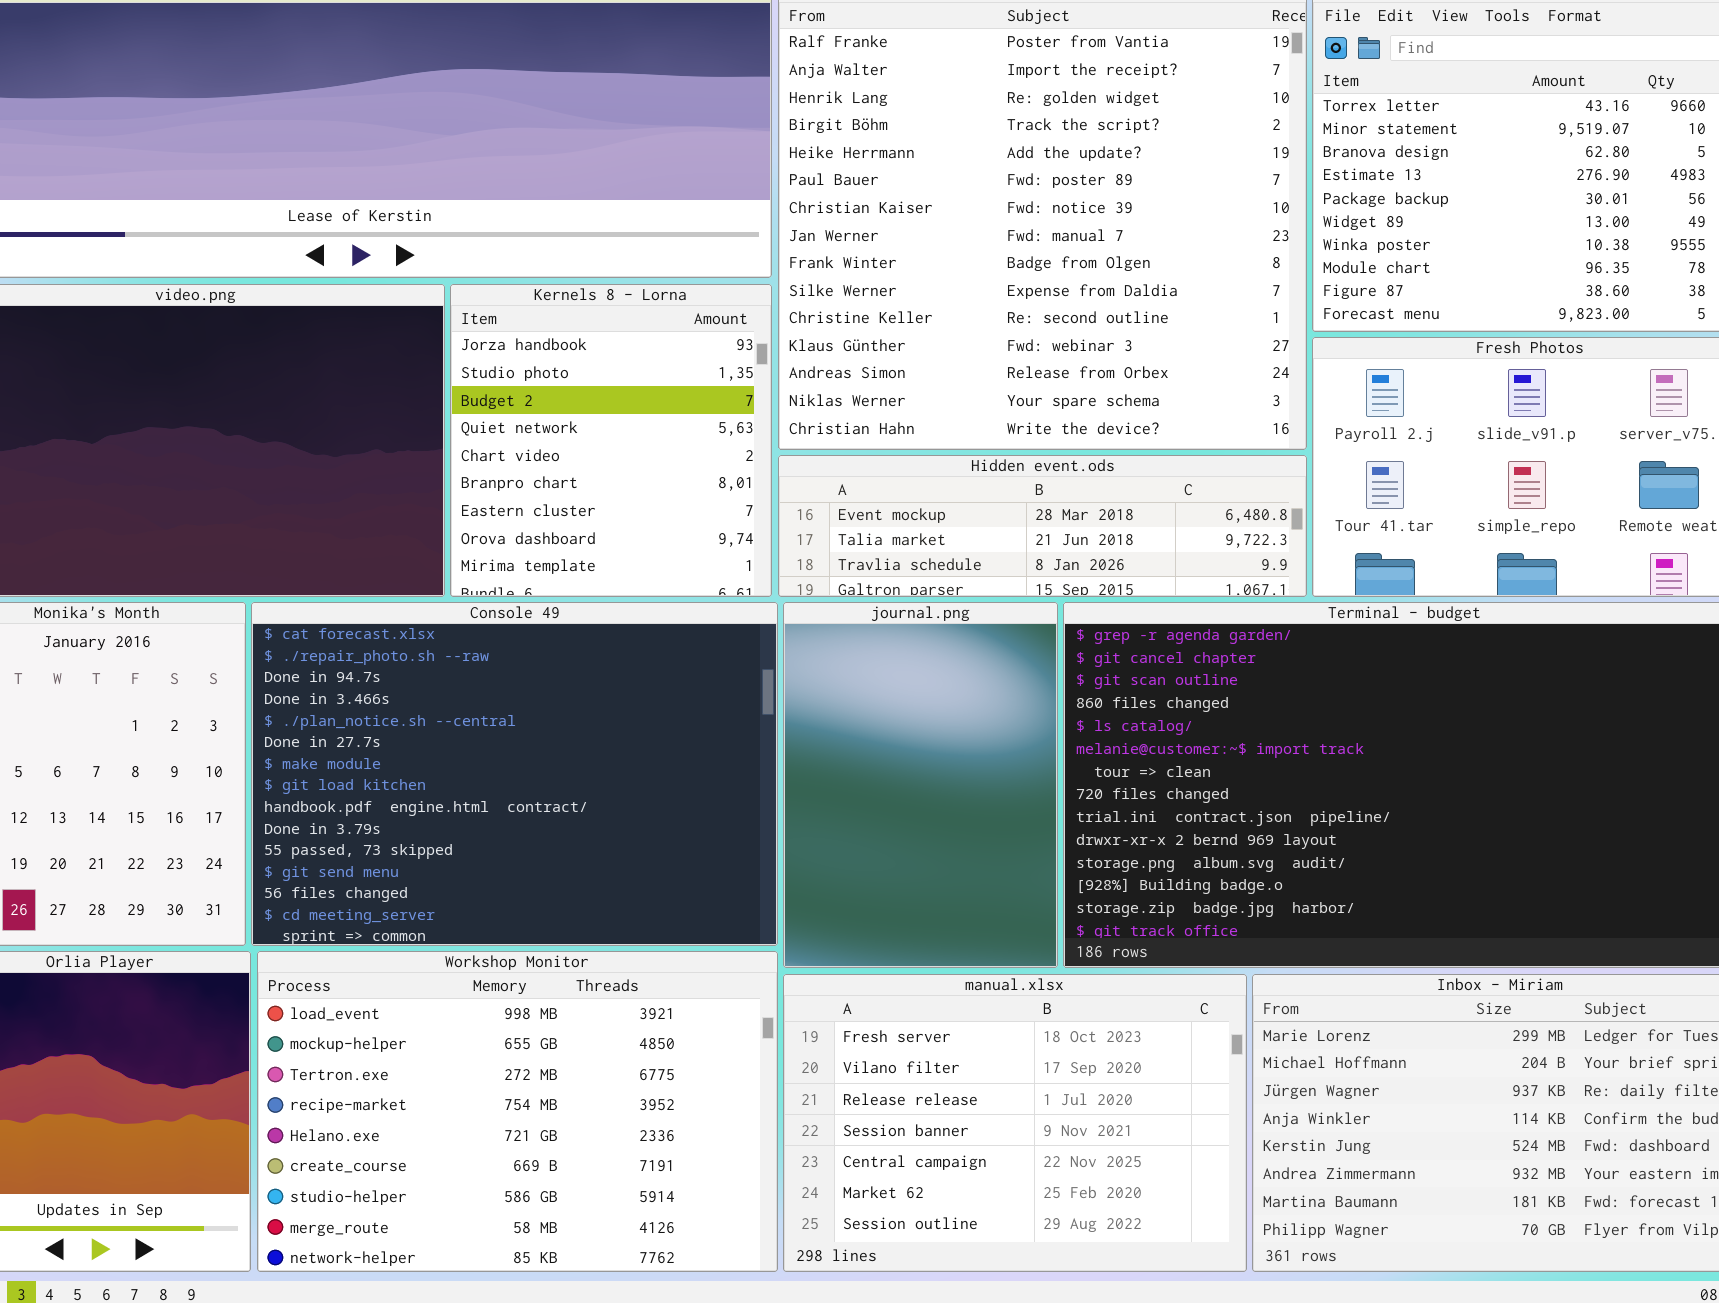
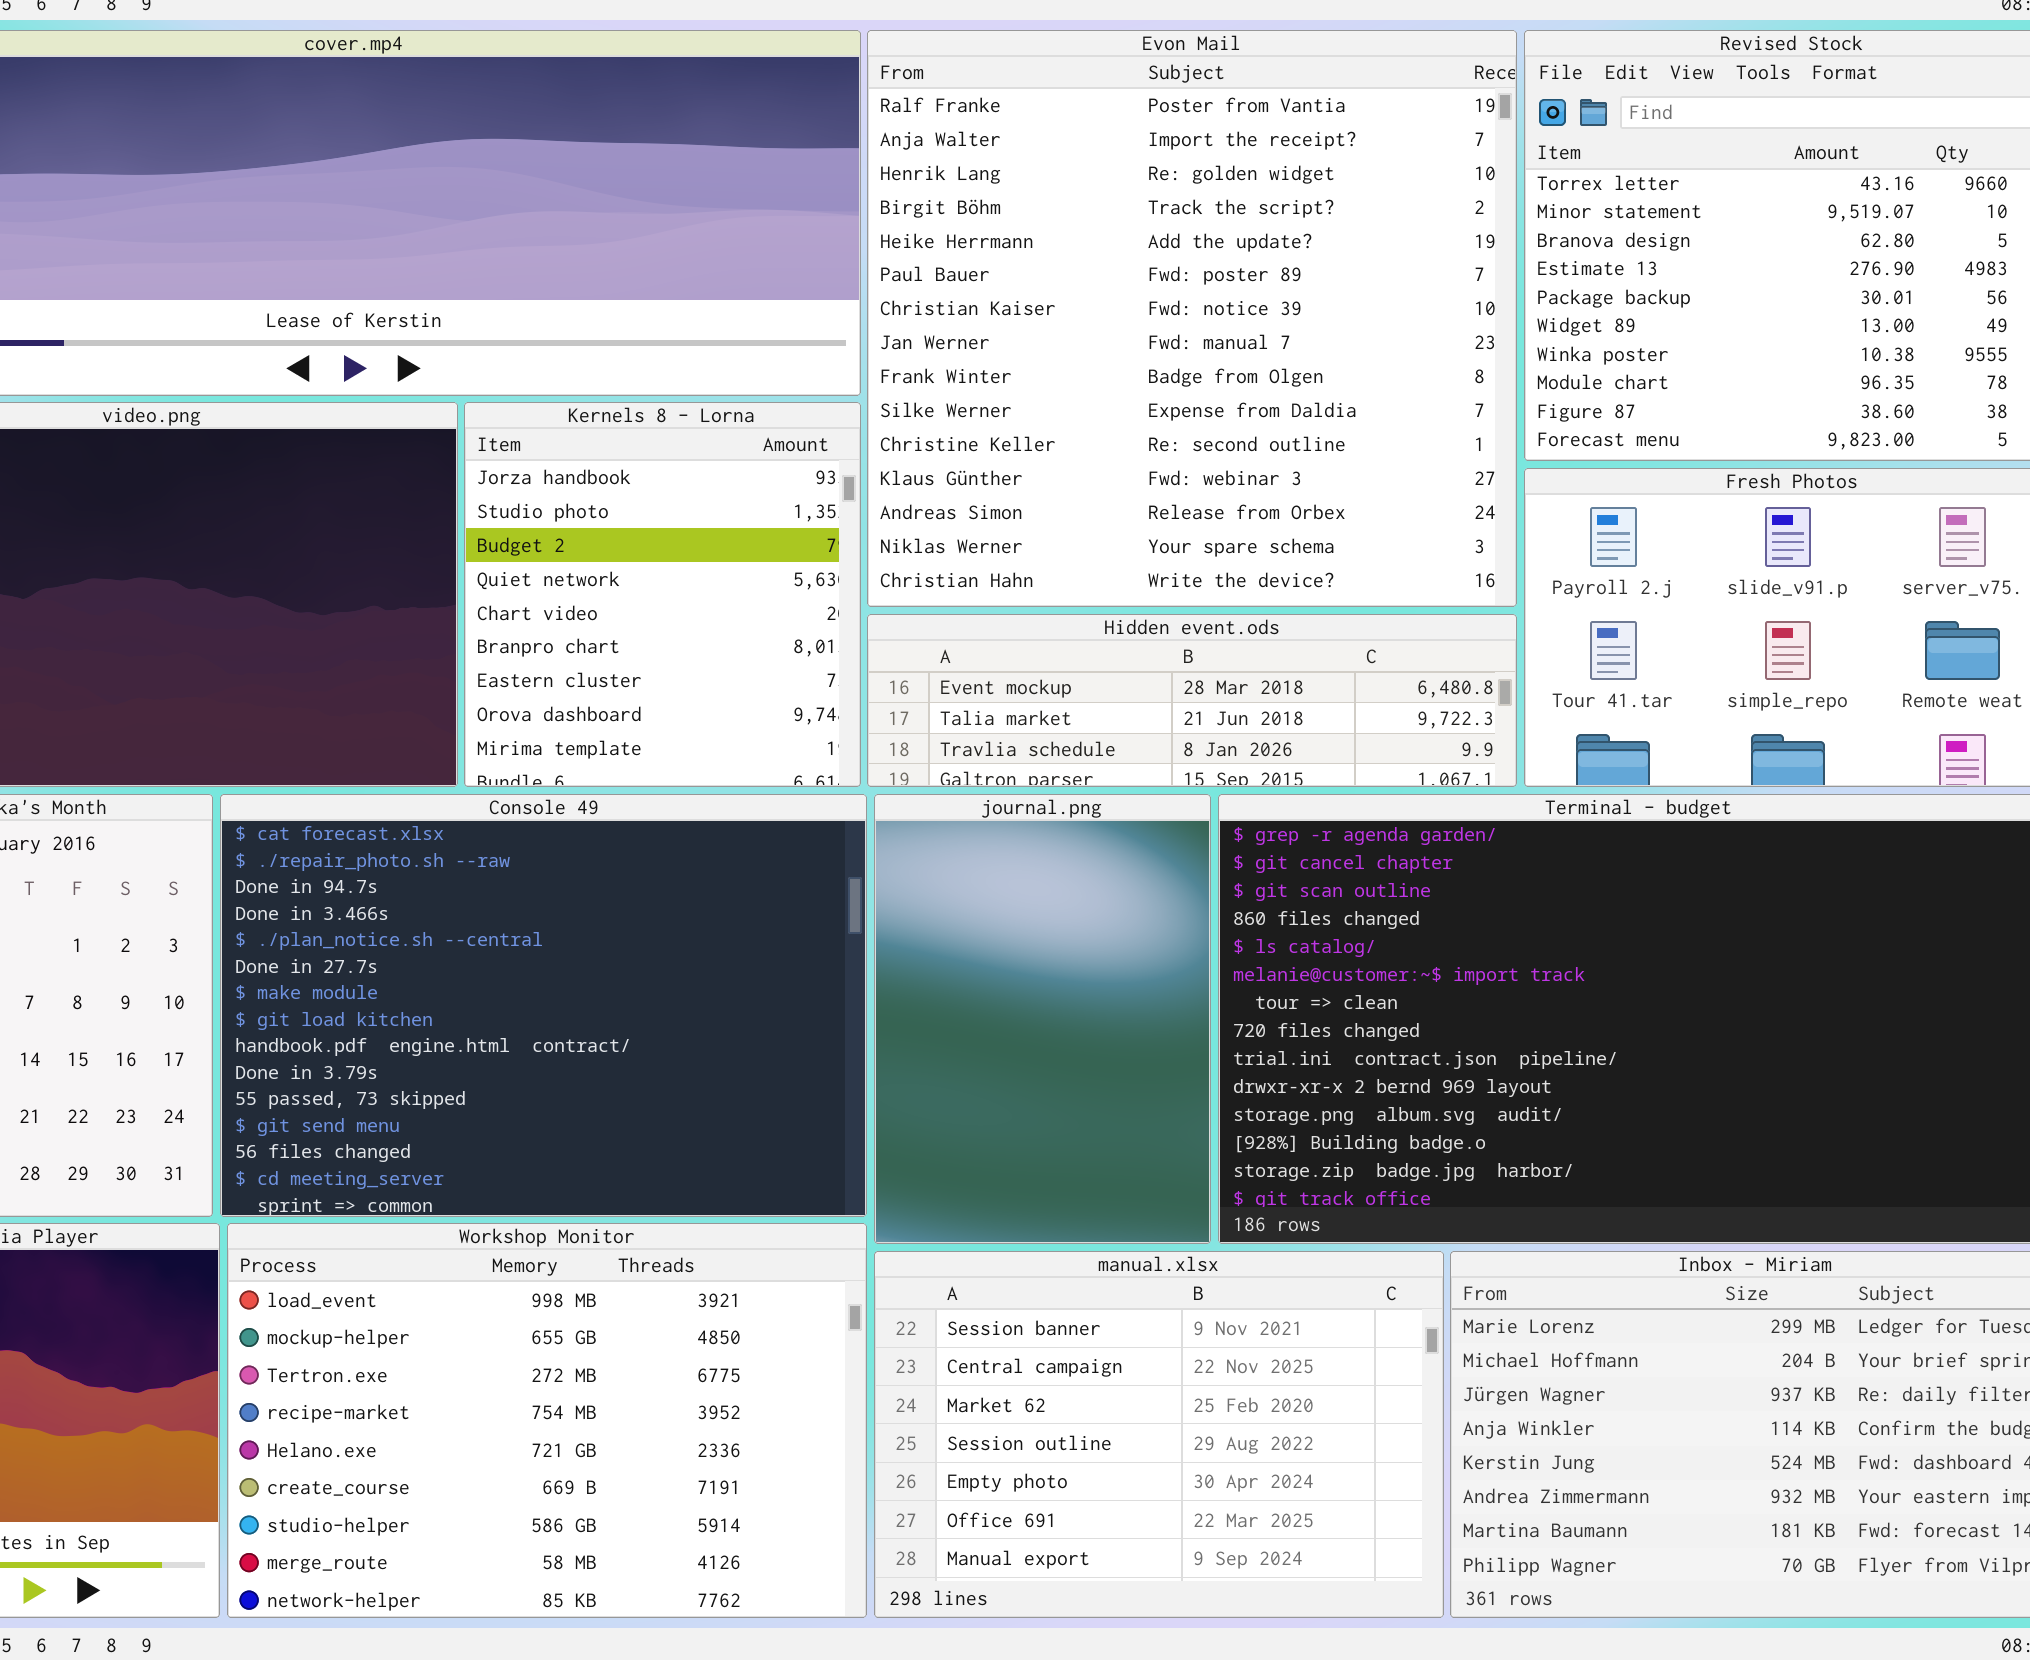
manual.xlsx: [783,974,1247,1272] -> [874,1251,1444,1618], scrolled down 3 rows

